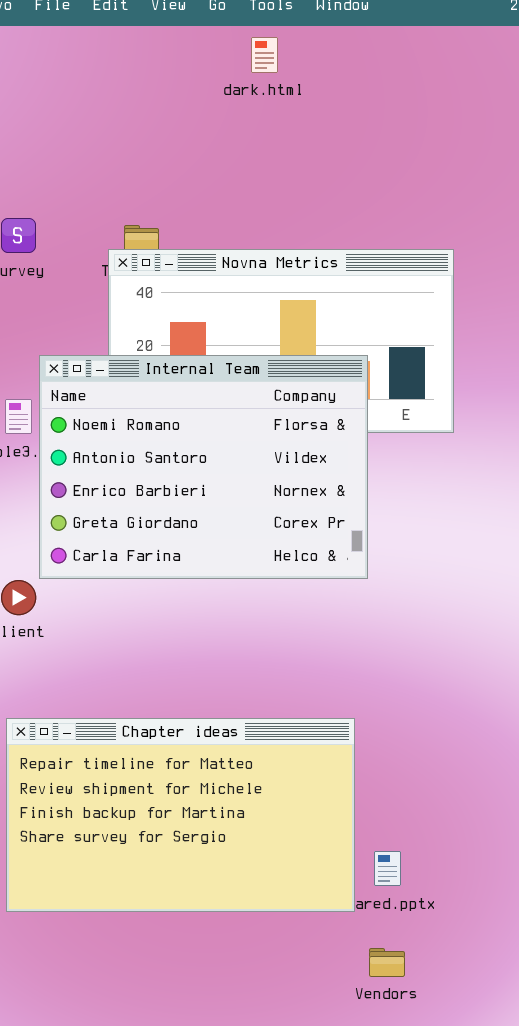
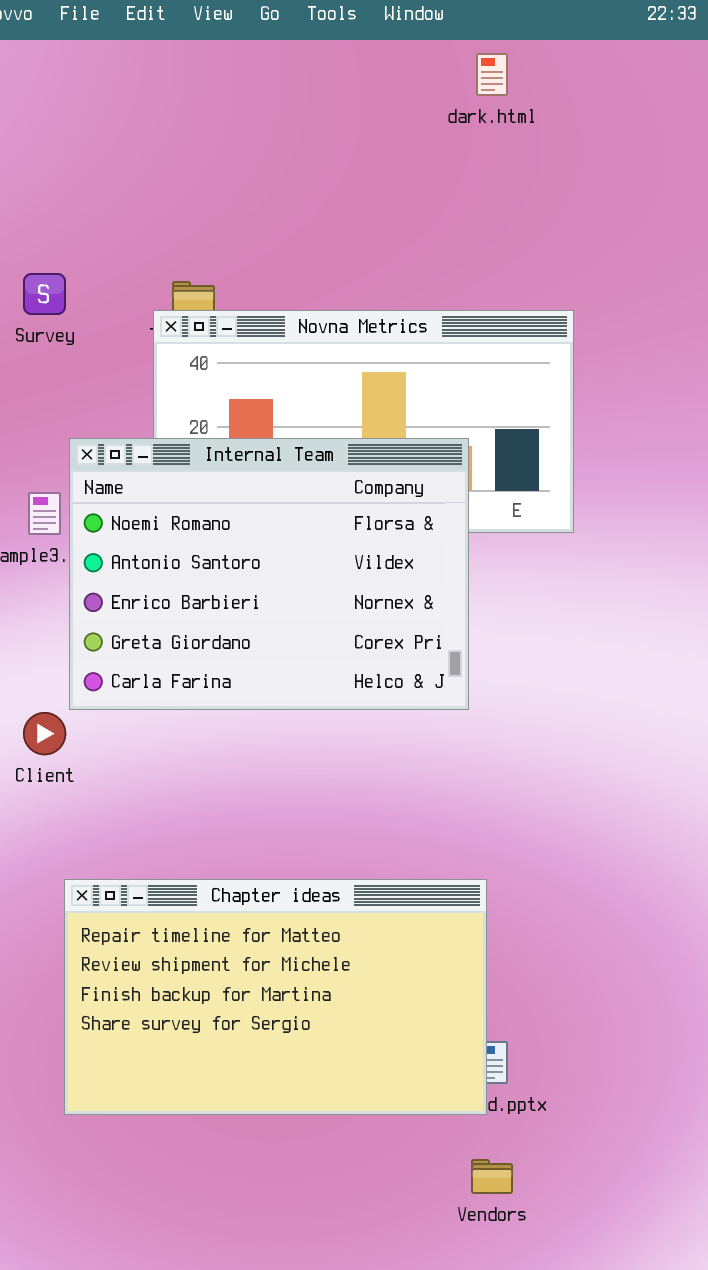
dark.html: [251,37,278,73] -> [476,53,508,96], moved
Chapter ideas: [6,718,355,912] -> [64,879,487,1115], moved

